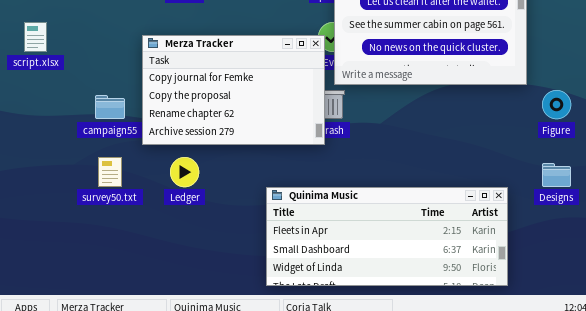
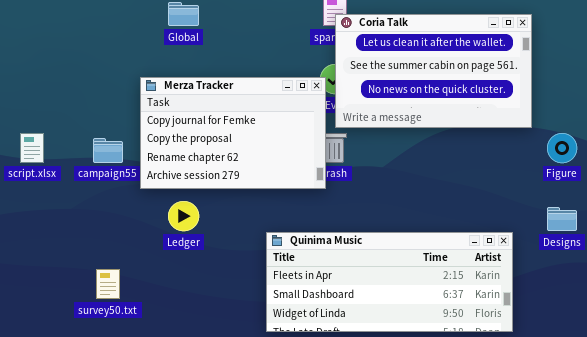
script.xlsx: [24,22,47,52] -> [20,133,44,163], moved
survey50.txt: [98,157,122,187] -> [96,269,120,299], moved

